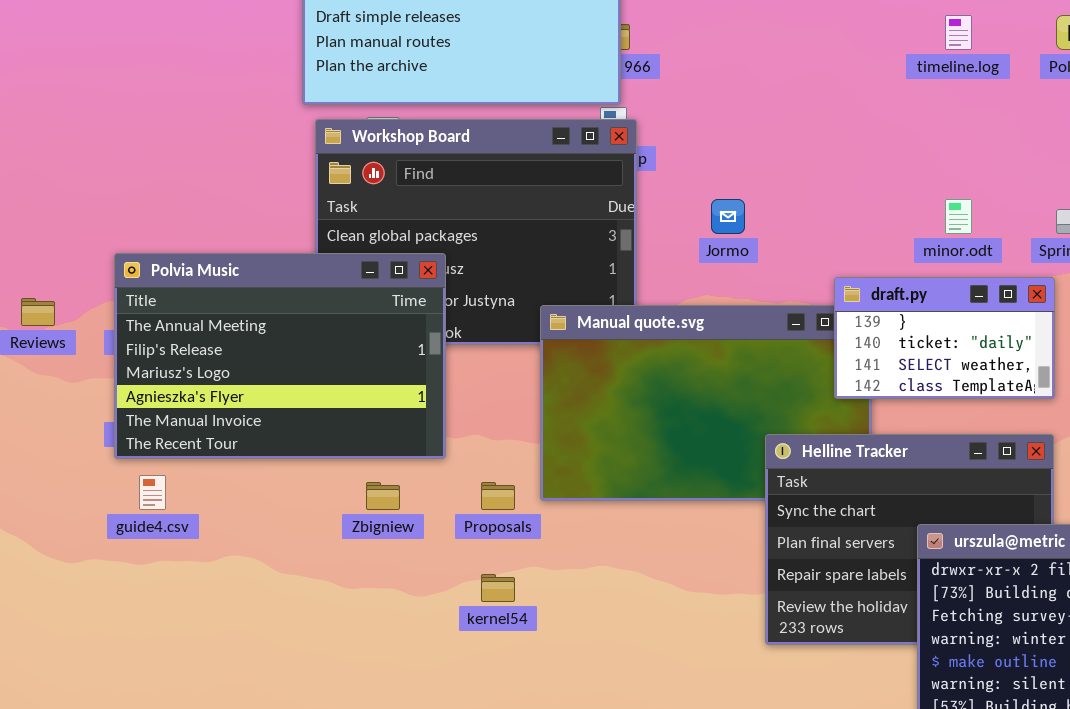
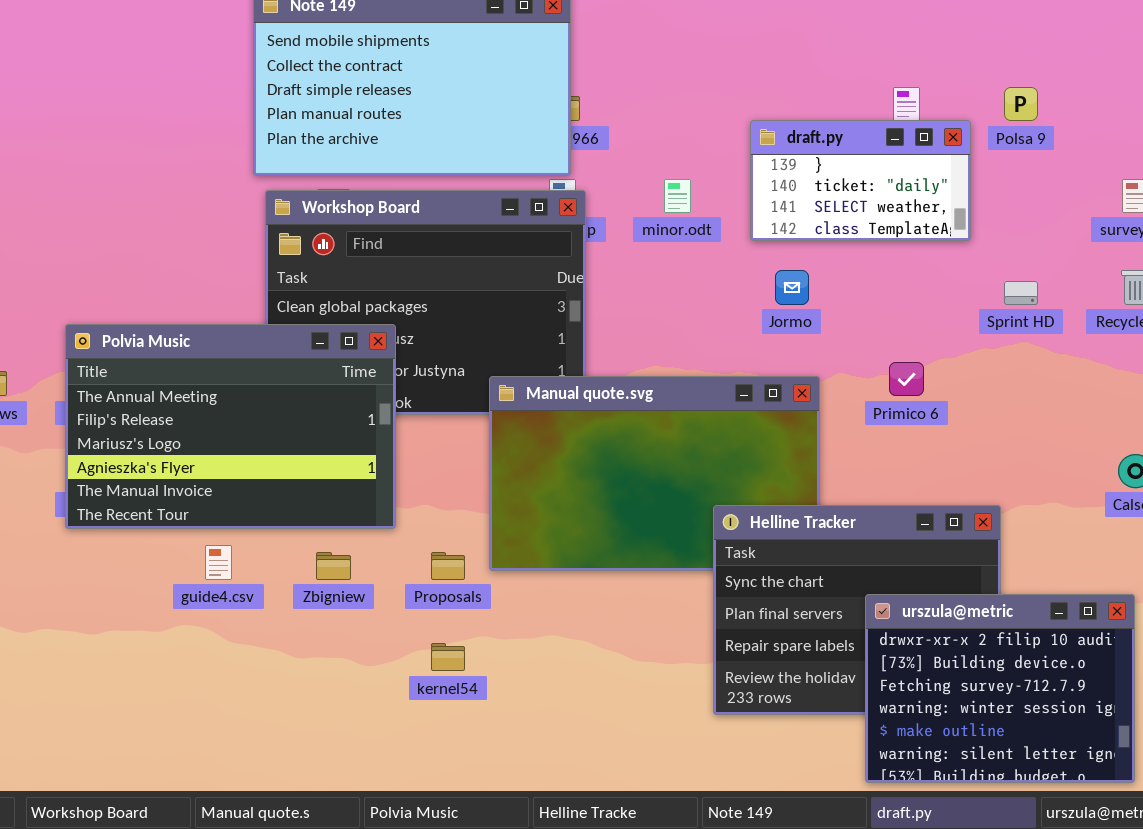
Jormo: [711,199,745,234] -> [775,270,809,305], moved
minor.odt: [945,199,972,234] -> [664,179,691,213], moved
draft.py: [834,277,1055,399] -> [750,120,971,241], moved
guide4.csv: [139,475,166,510] -> [205,545,232,580], moved

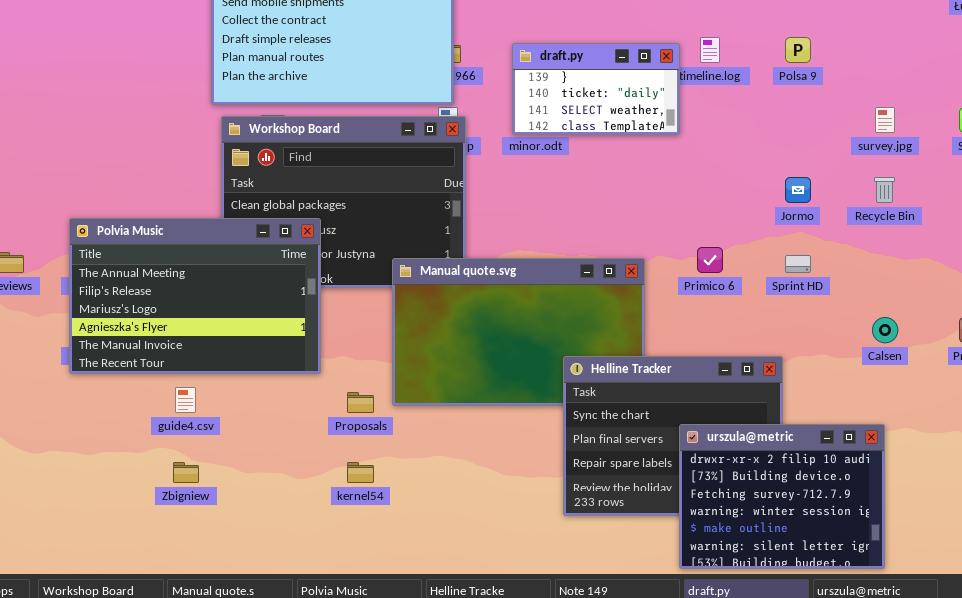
draft.py: [750,120,971,241] -> [512,43,680,135], moved
Jormo: [775,270,809,305] -> [785,177,811,203], moved
Sprint HD: [1004,281,1038,305] -> [785,255,811,273], moved
Zbigniew: [316,552,351,580] -> [173,462,199,483], moved

